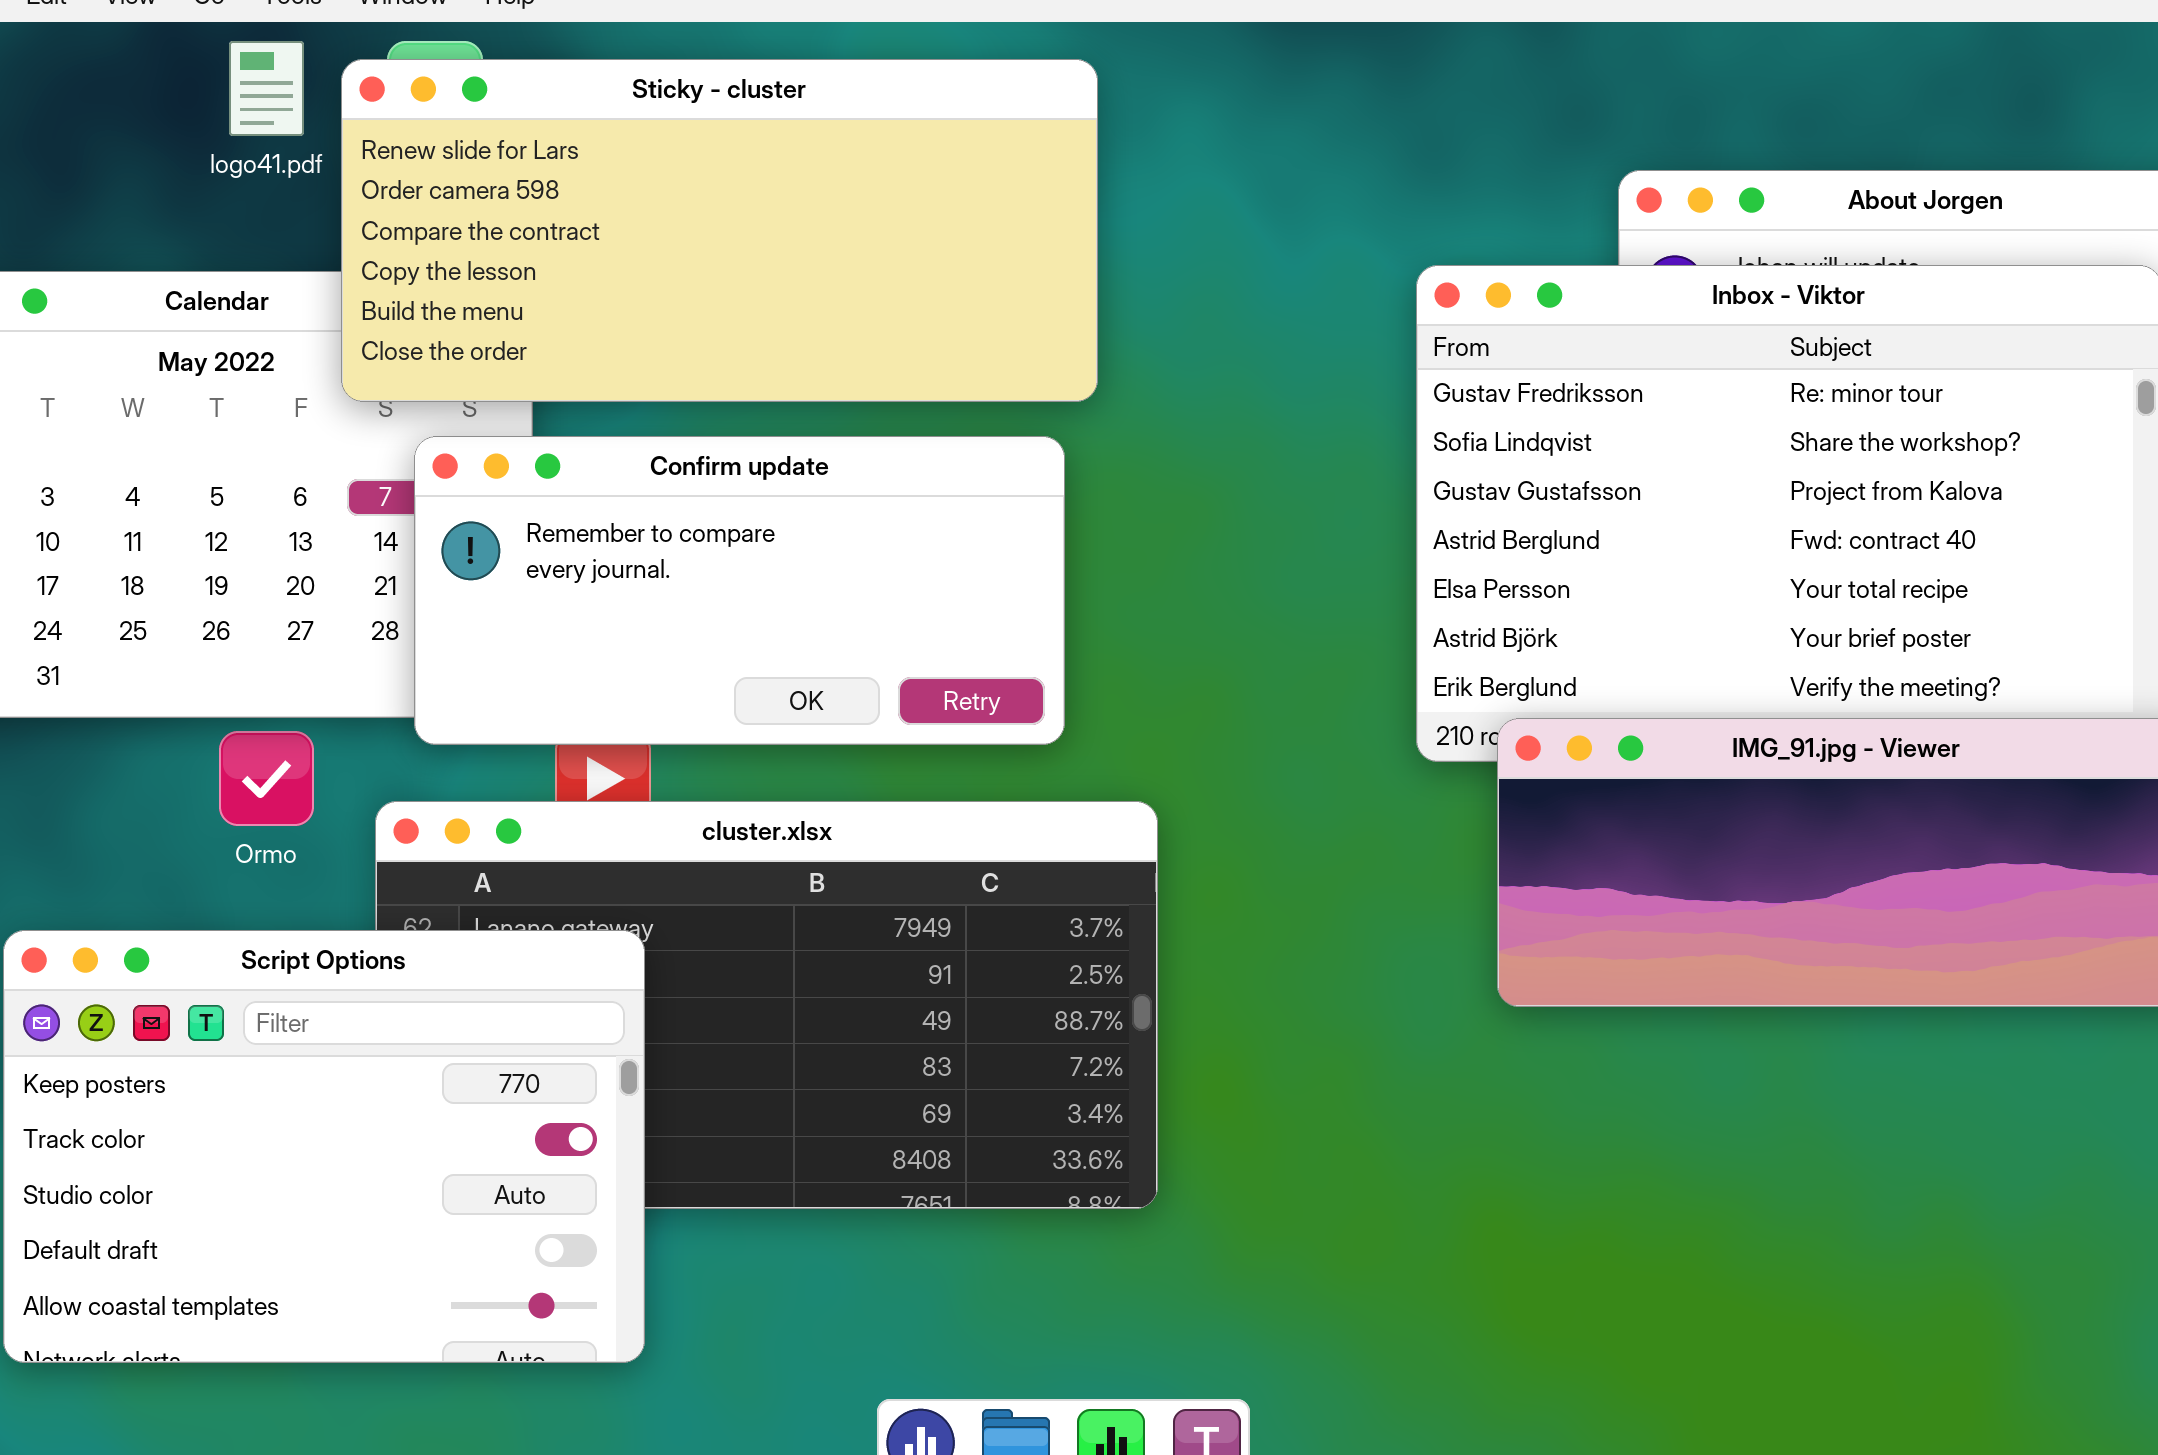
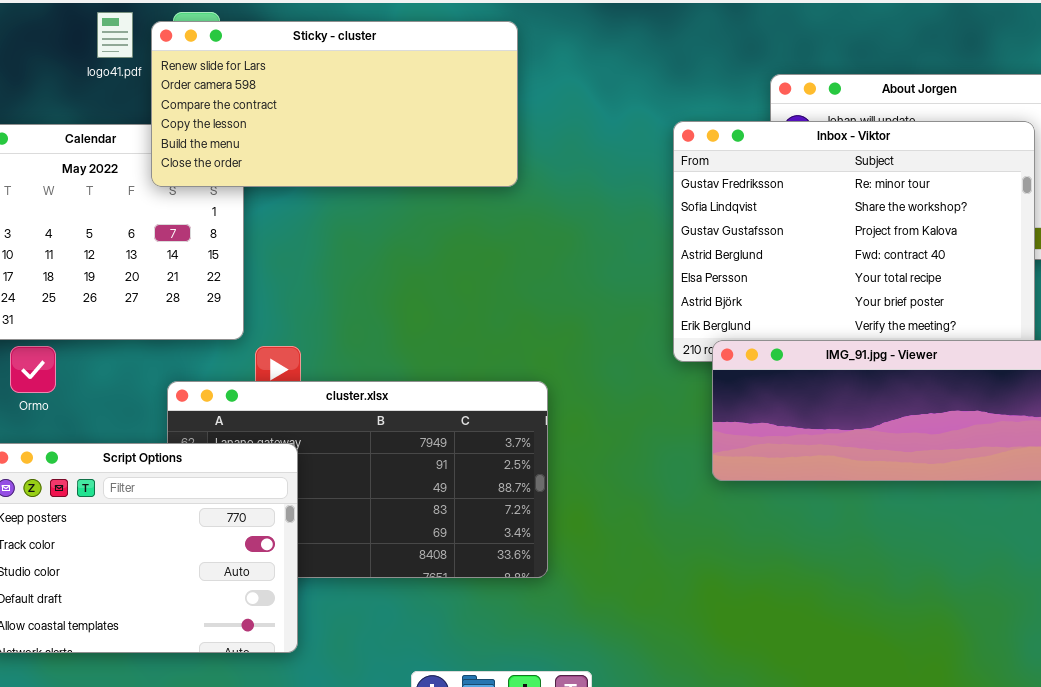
Confirm update: [414,436,1065,745] -> none, closed
Ormo: [219,731,314,826] -> [10,346,56,393], moved

